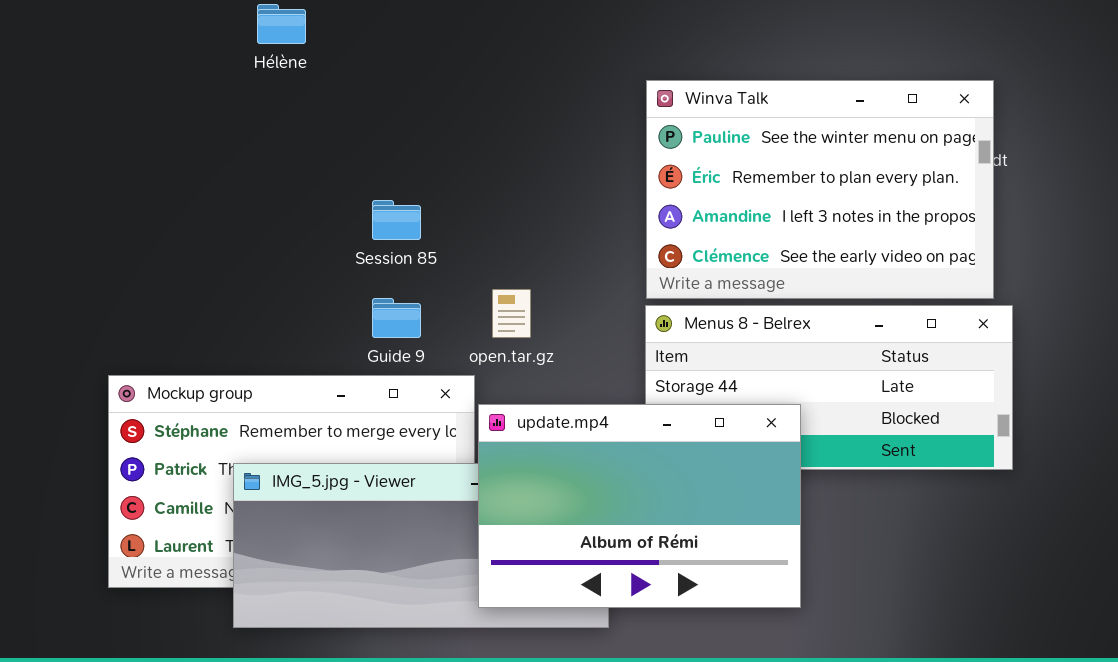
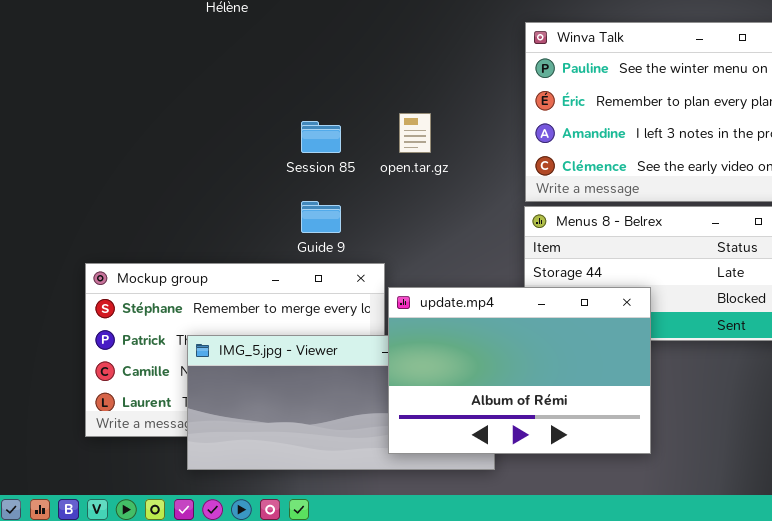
open.tar.gz: [492,289,531,338] -> [399,113,431,153], moved

